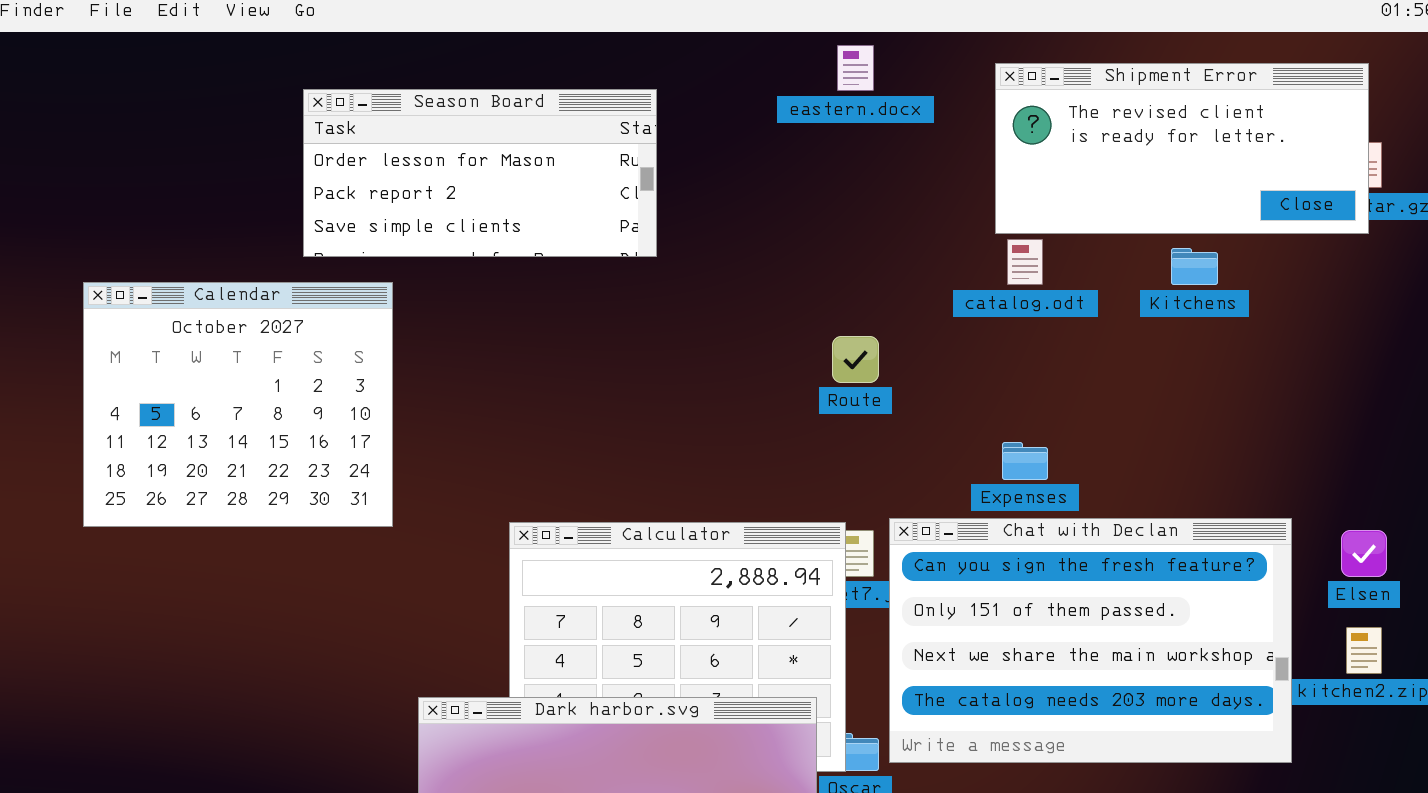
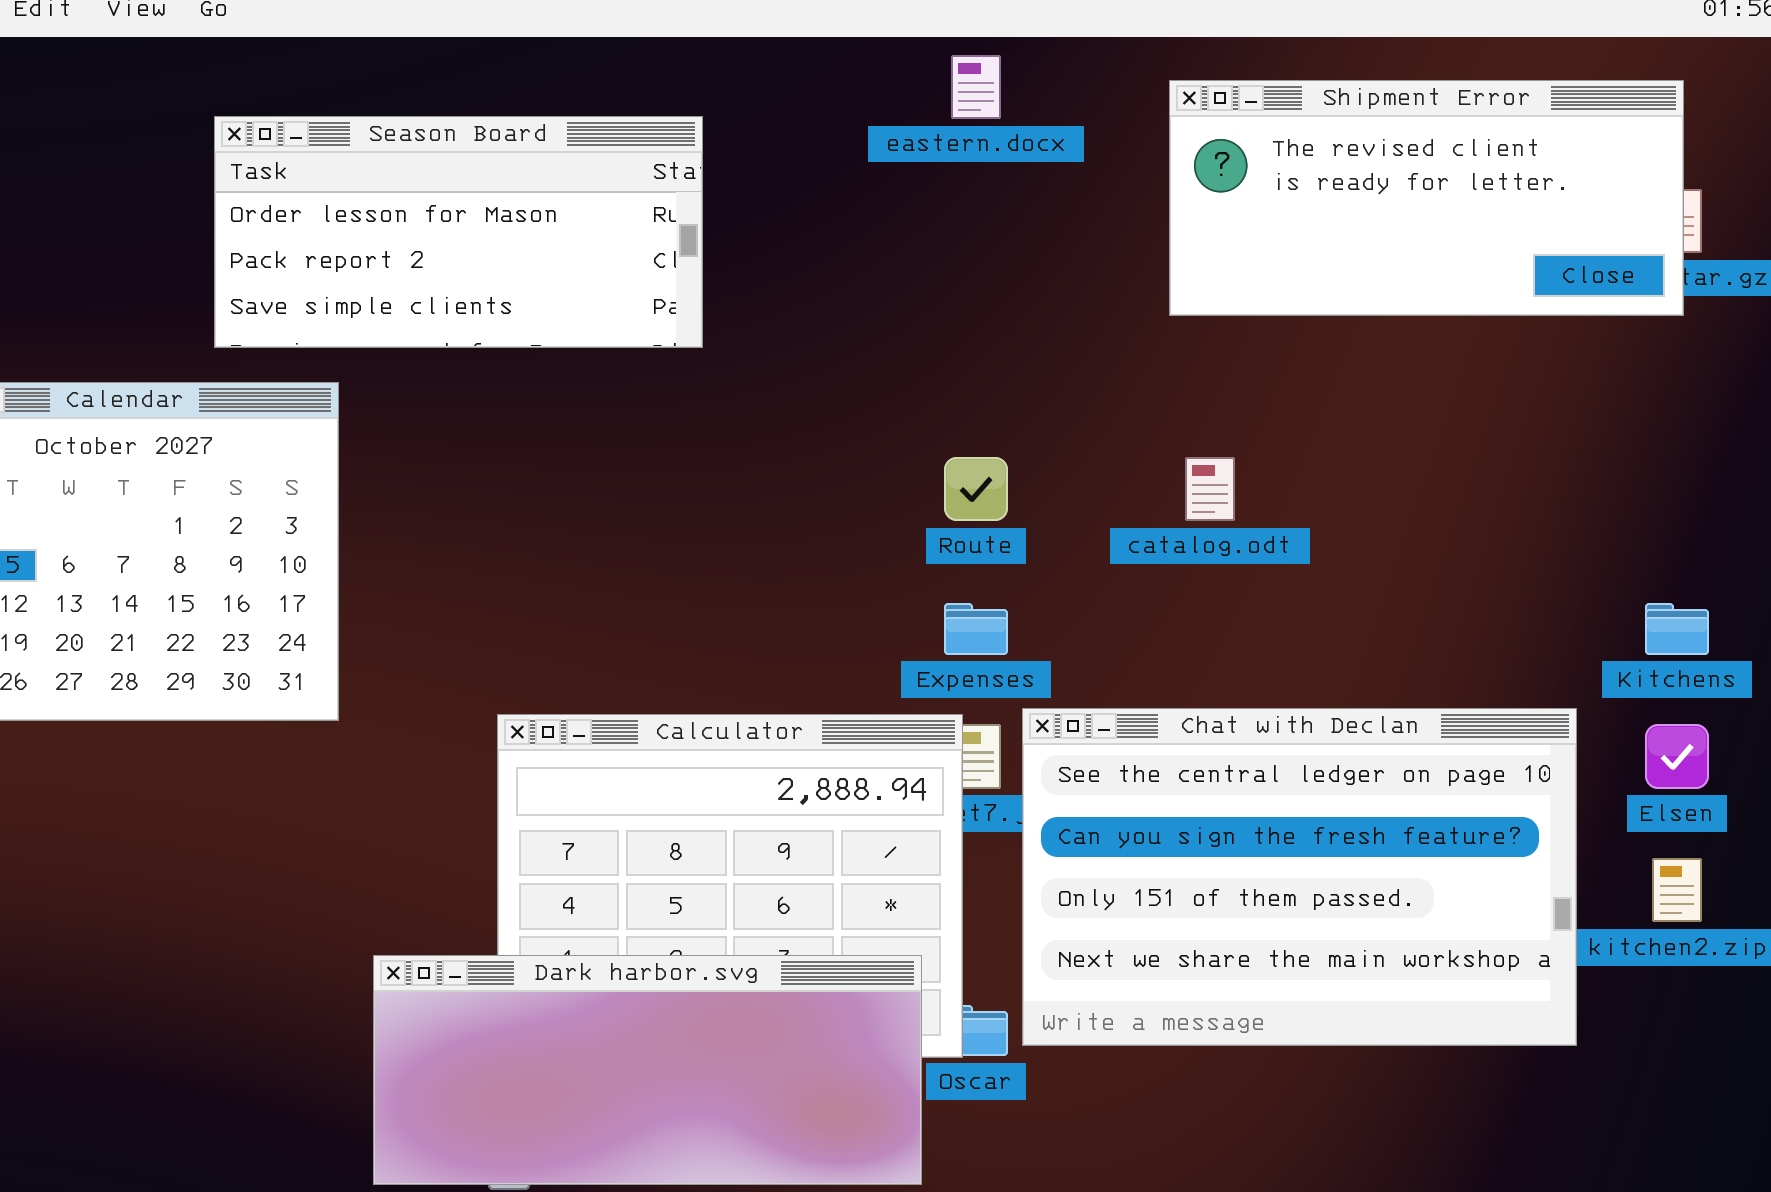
catalog.odt: [1007,239,1043,285] -> [1185,457,1235,521], moved
Kitchens: [1171,248,1218,285] -> [1645,603,1709,655], moved
Expenses: [1002,442,1048,480] -> [944,603,1008,655], moved
Chat with Declan: [889,518,1292,763] -> [1022,708,1577,1046], scrolled up 1 row

